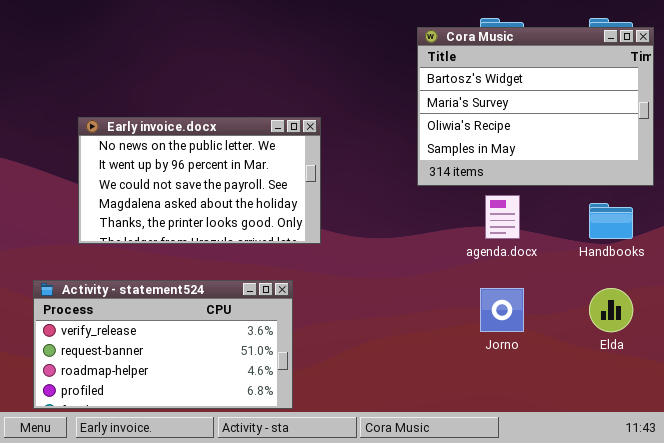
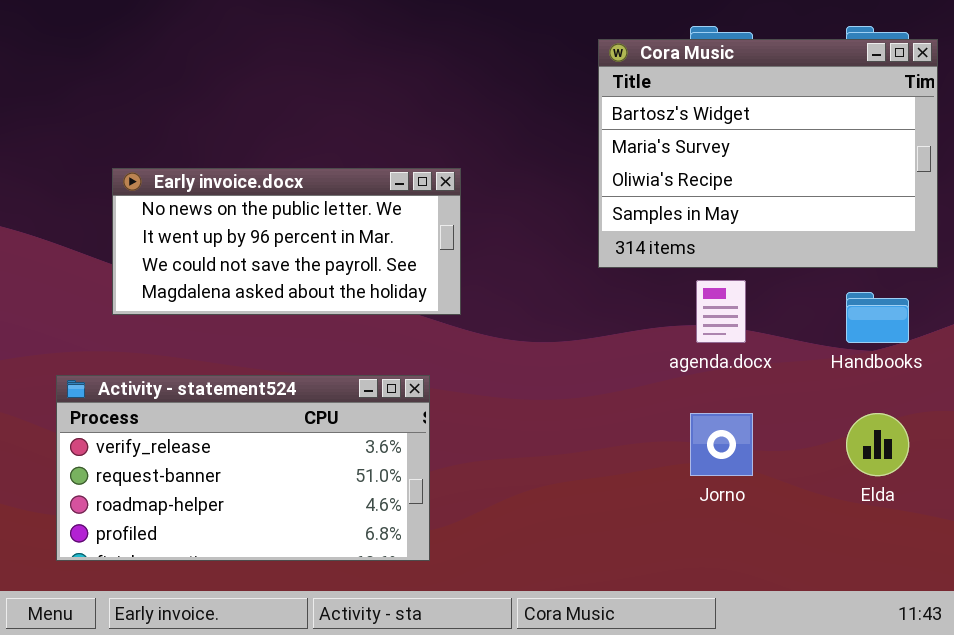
Early invoice.docx: [78,117,321,244] -> [112,168,461,315], resized
Activity - statement524: [33,280,293,409] -> [56,375,430,561], moved

